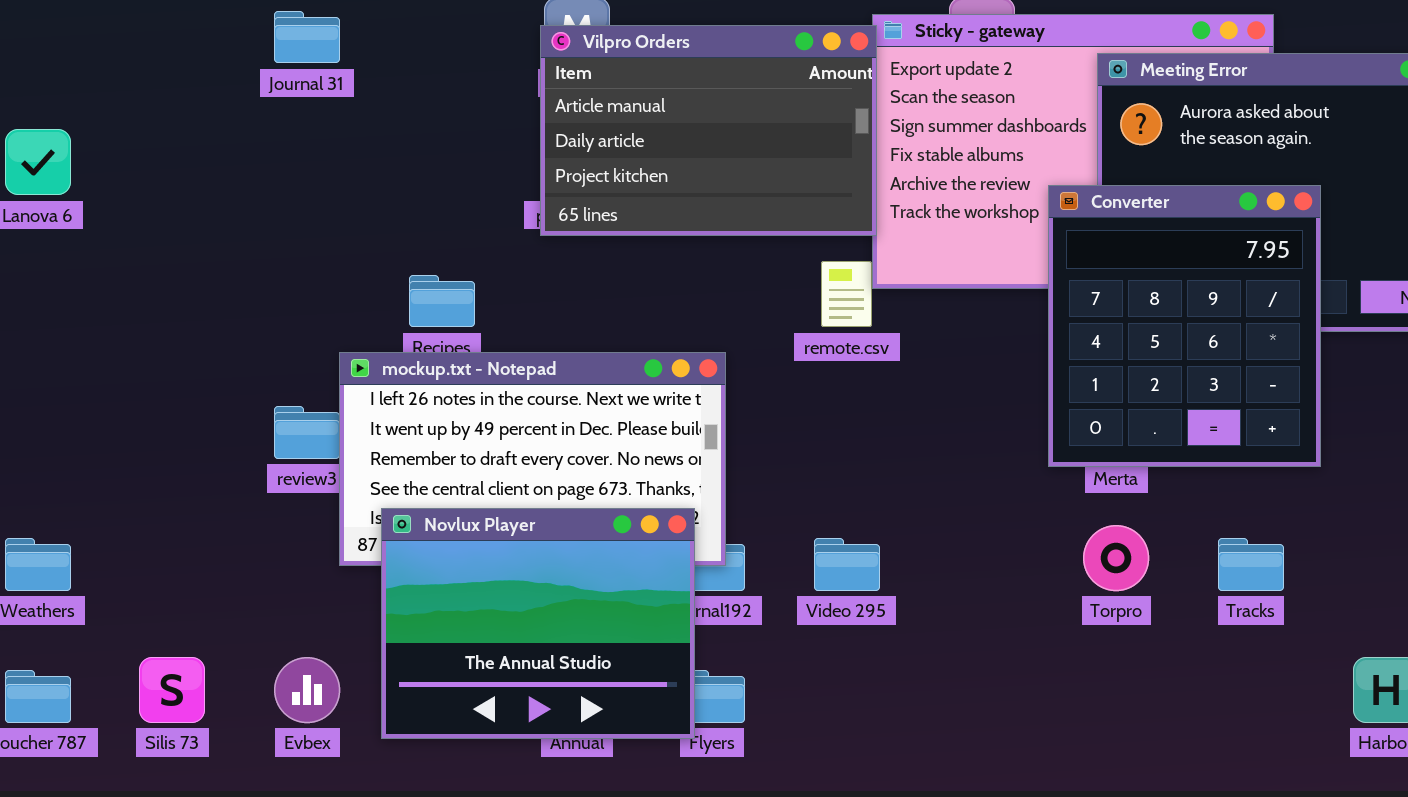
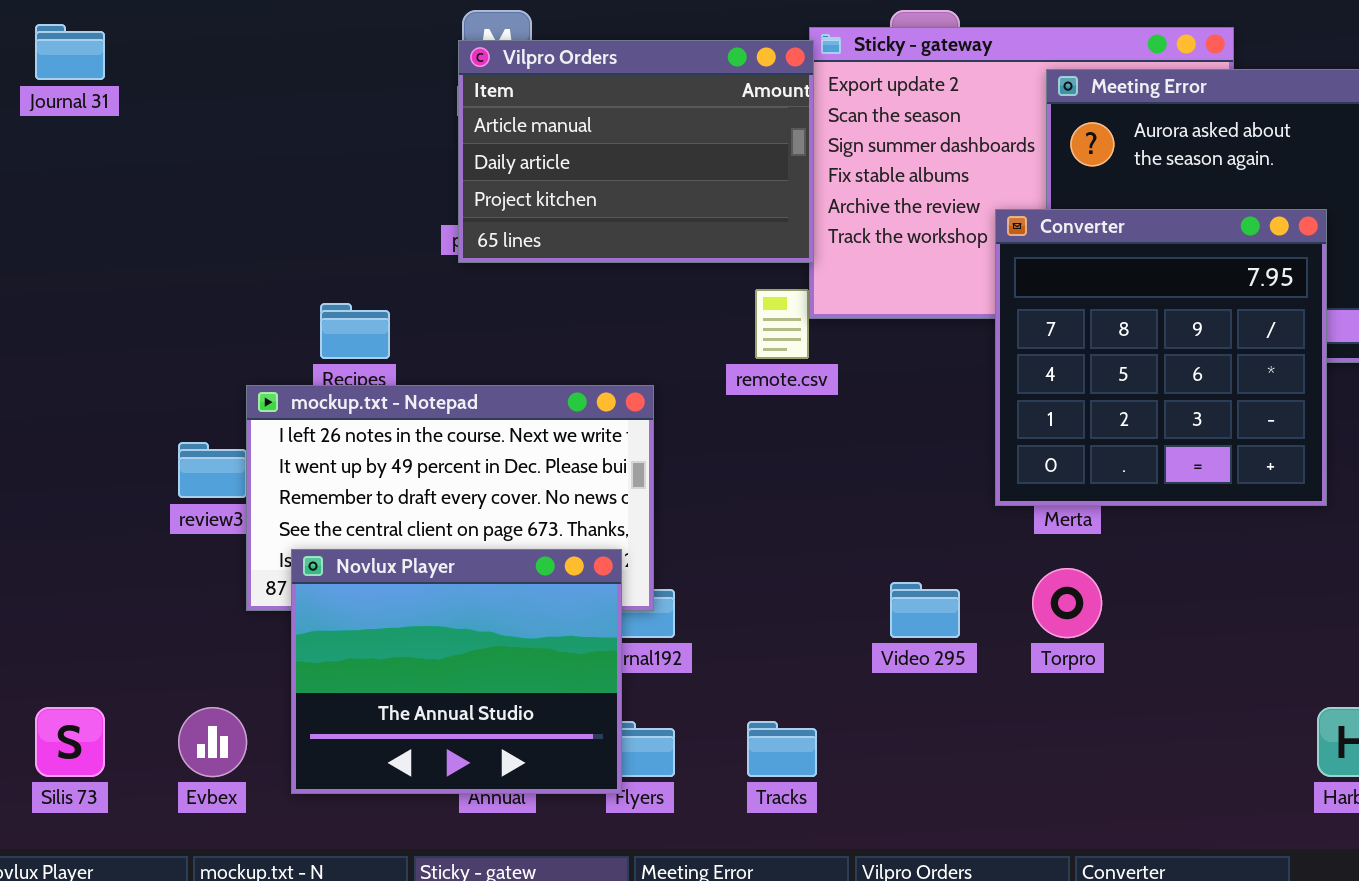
Journal 31: [274,11,340,63] -> [35,24,105,80], moved
Converter: [1048,185,1321,467] -> [995,209,1327,506], resized
Video 295: [814,538,880,591] -> [890,582,960,638], moved
Tracks: [1218,538,1284,591] -> [747,721,817,777], moved

